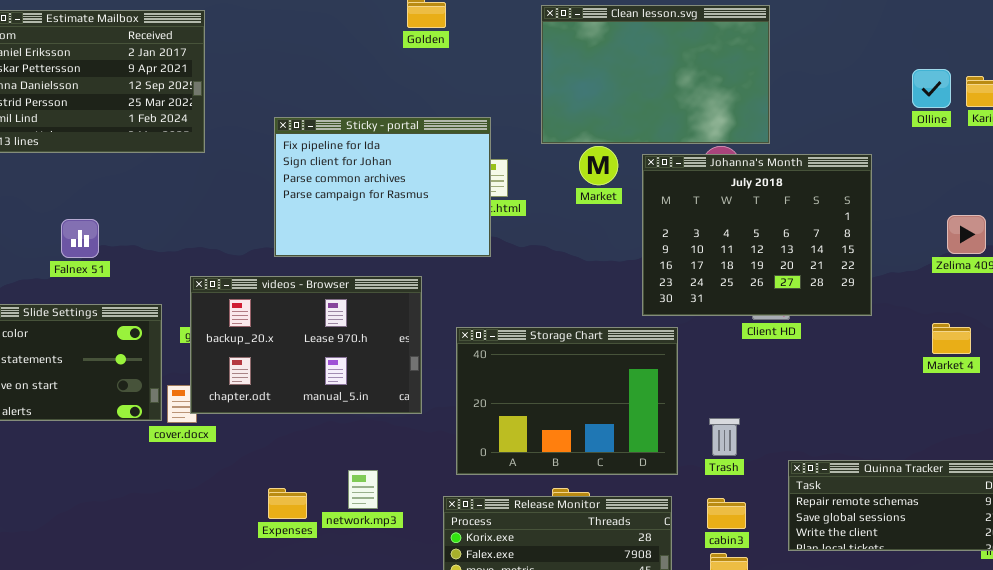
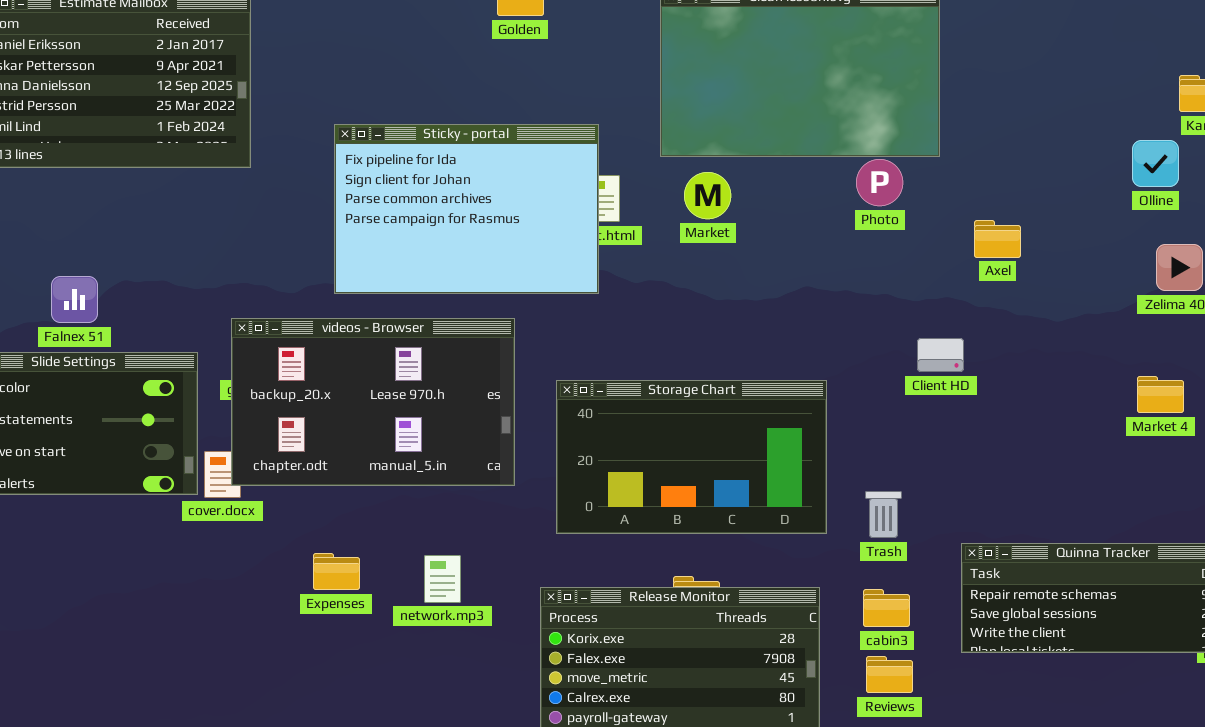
Olline: [912,69,951,108] -> [1132,140,1179,187], moved
Market: [579,146,618,185] -> [684,172,731,219], moved
Johanna's Month: [642,154,872,316] -> none, closed
Falnex 51: [61,219,99,258] -> [51,276,98,323], moved
Storage Chart: [456,327,678,475] -> [556,380,827,534], resized
Expenses: [268,488,307,519] -> [313,553,360,590], moved

